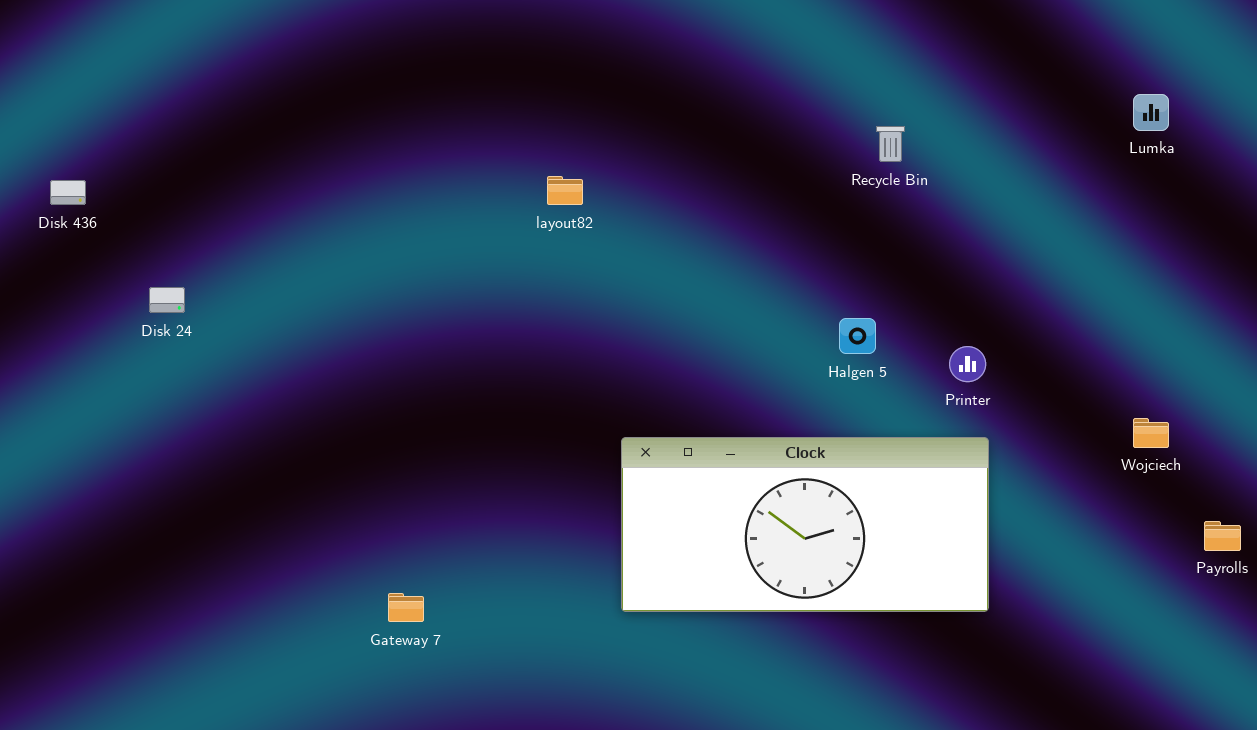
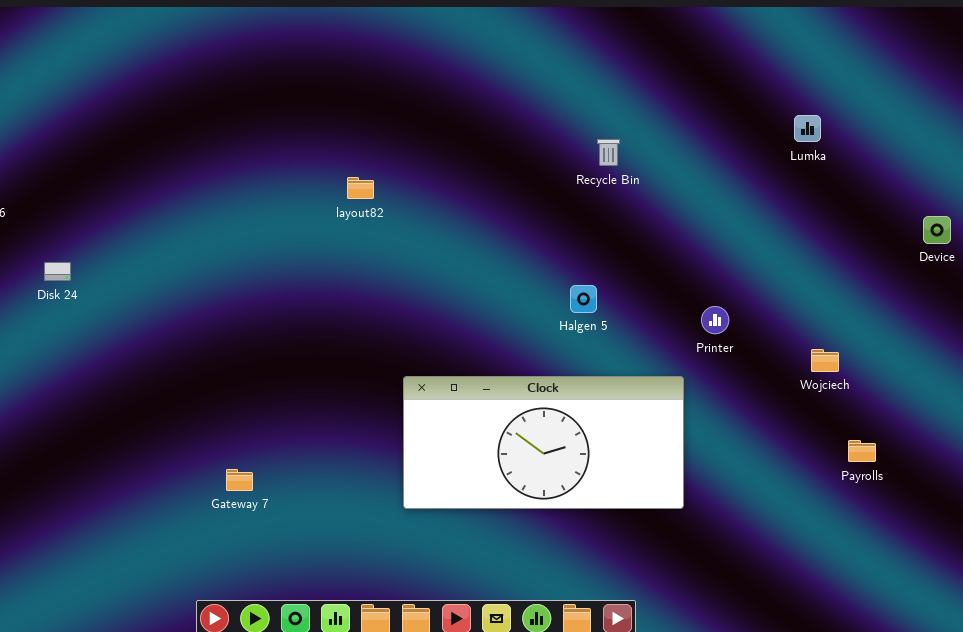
Printer: [949,346,986,382] -> [701,306,729,334], moved
Wojciech: [1133,418,1169,448] -> [811,349,839,372], moved
Gateway 7: [388,593,424,622] -> [226,469,253,491], moved

